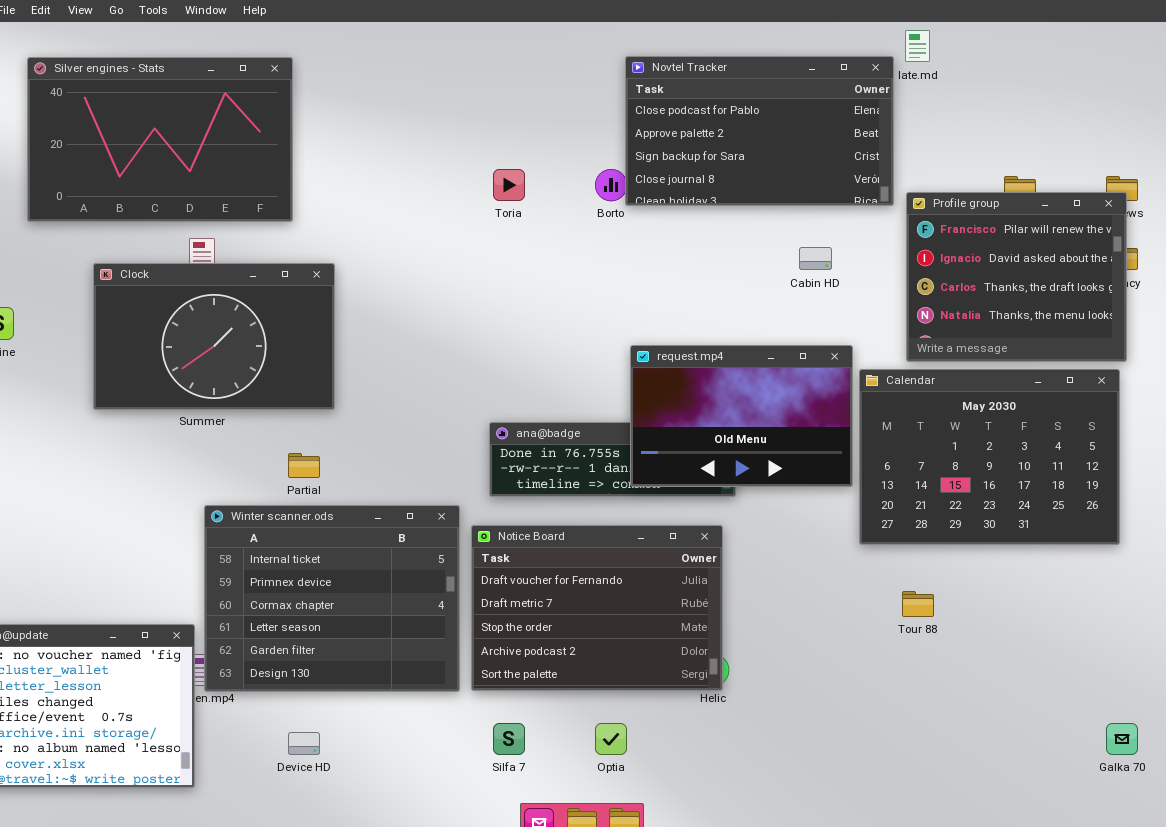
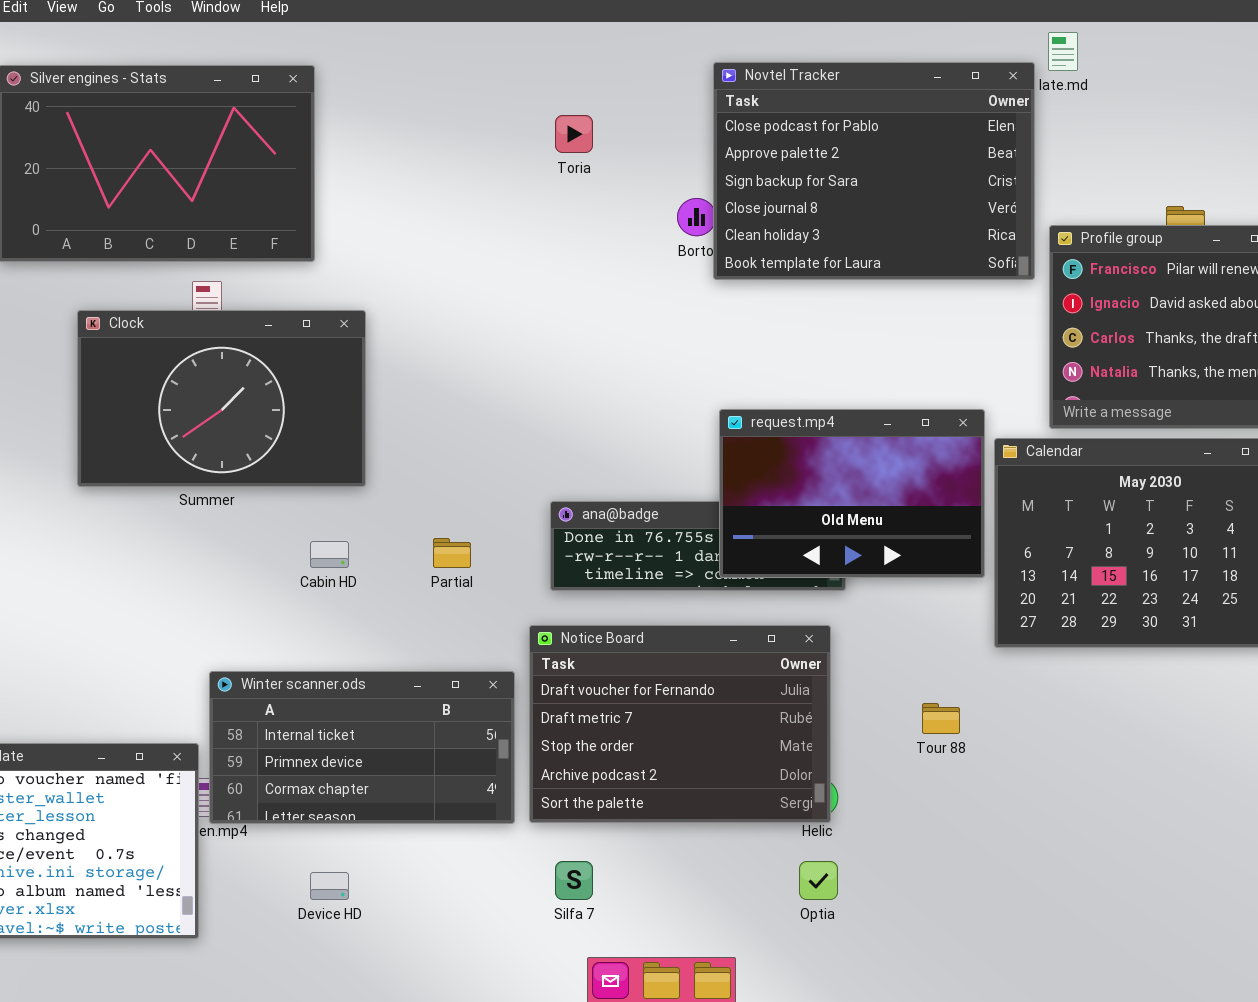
Novtel Tracker: [625,56,894,206] -> [713,62,1035,280], resized
Toria: [493,169,525,201] -> [555,115,593,153], moved
Cabin HD: [799,247,832,270] -> [310,541,349,568], moved
Partial: [288,453,320,478] -> [433,538,471,568], moved
Winter scanner.ods: [204,505,460,692] -> [209,671,515,824], resized
Tour 88: [902,591,934,617] -> [922,703,960,734], moved
Optia: [595,723,627,755] -> [799,861,838,900], moved

